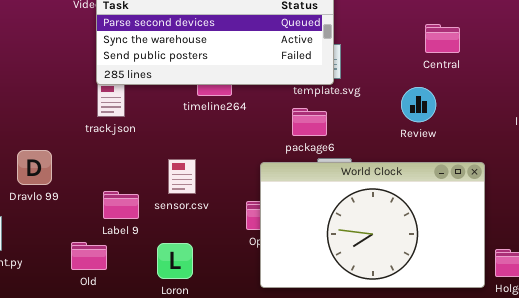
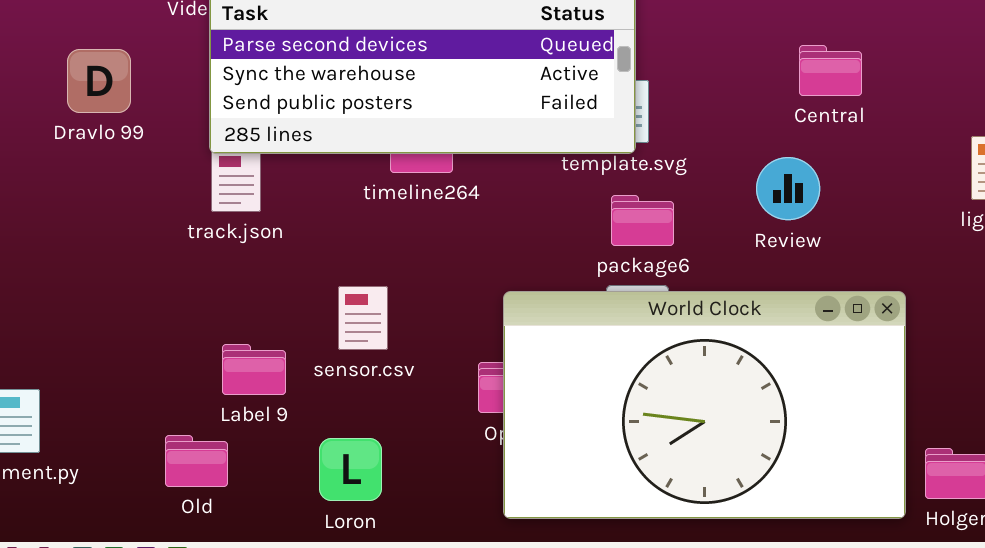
package6: [292,108,327,136] -> [611,195,674,246], moved
Dravlo 99: [17,150,52,185] -> [67,49,131,113], moved

